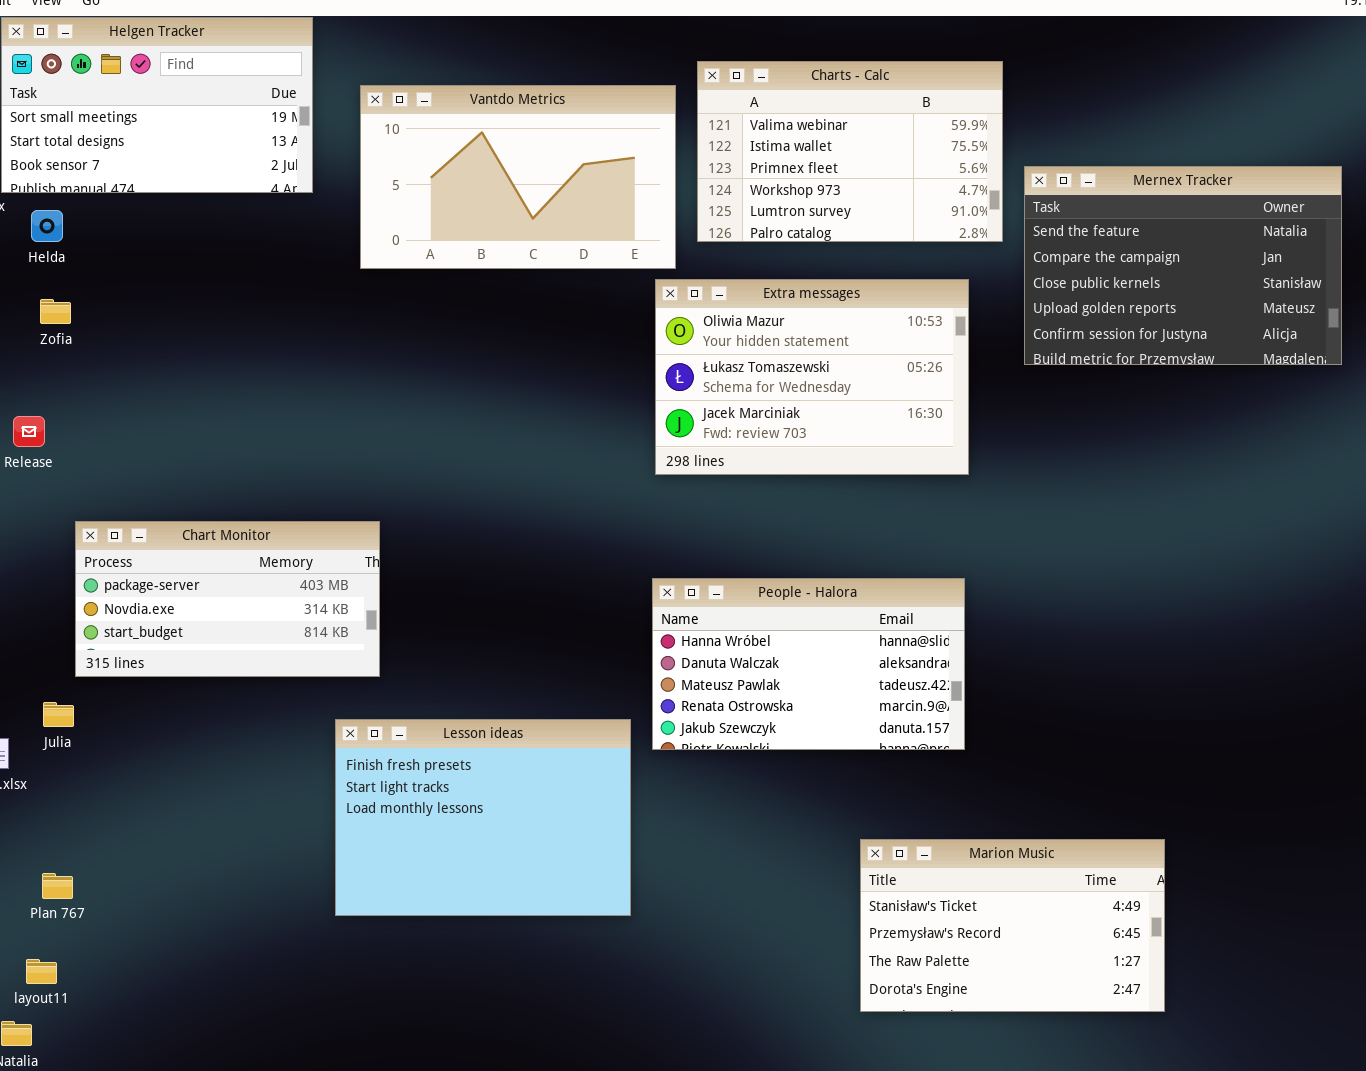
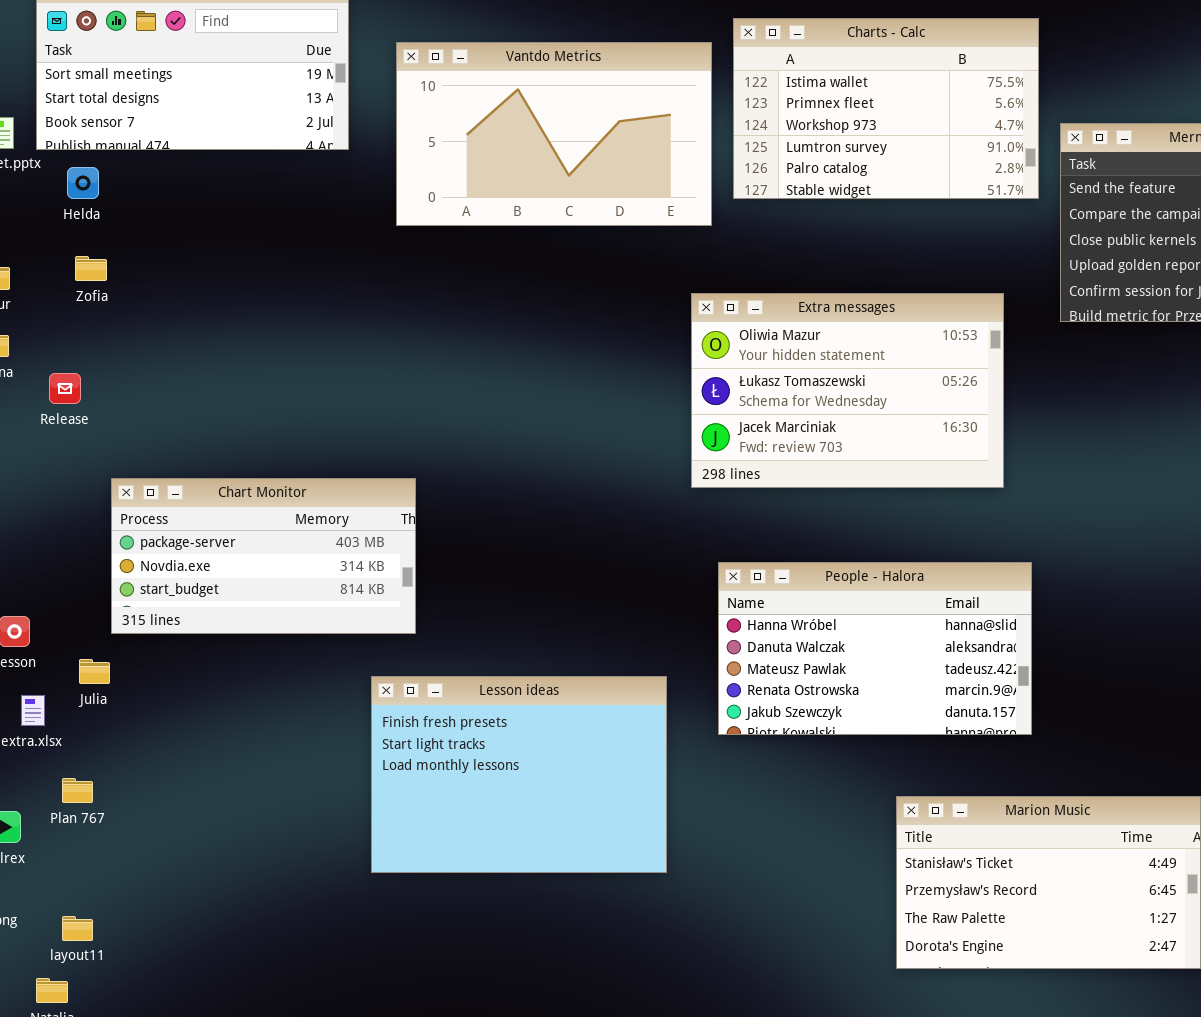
Charts - Calc: [697,61,1003,242] -> [733,18,1039,199], scrolled down 1 row
Extra messages: [655,279,969,475] -> [691,293,1004,488], moved
People - Halora: [652,578,965,750] -> [718,562,1032,735], moved
Plan 767: [42,873,73,899] -> [62,778,93,803], moved

